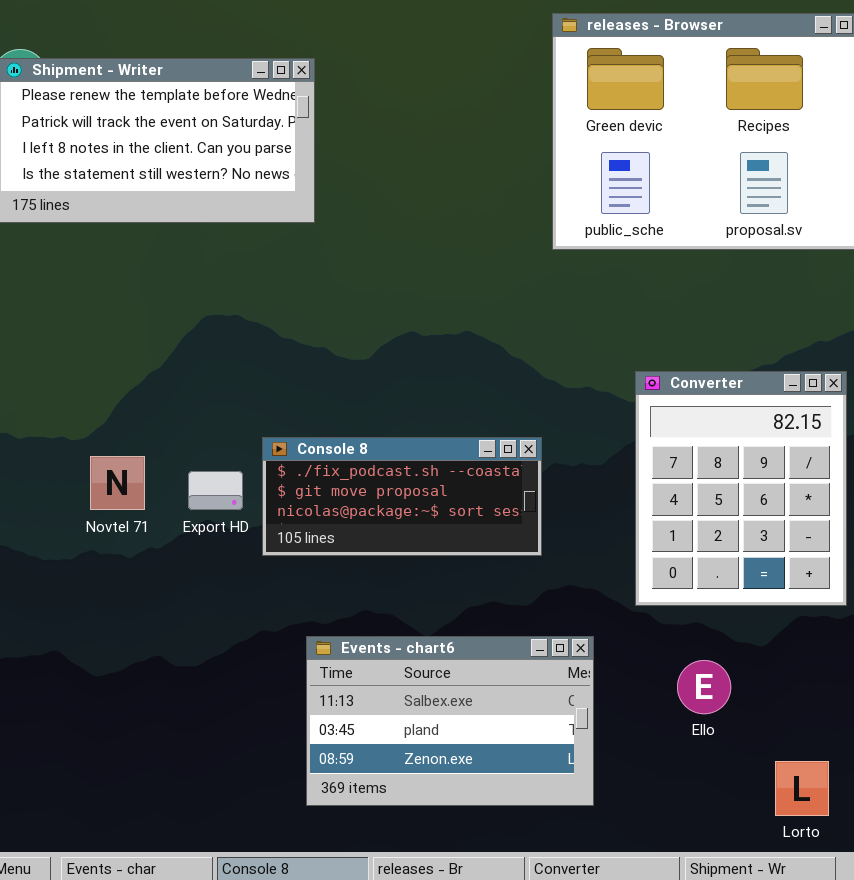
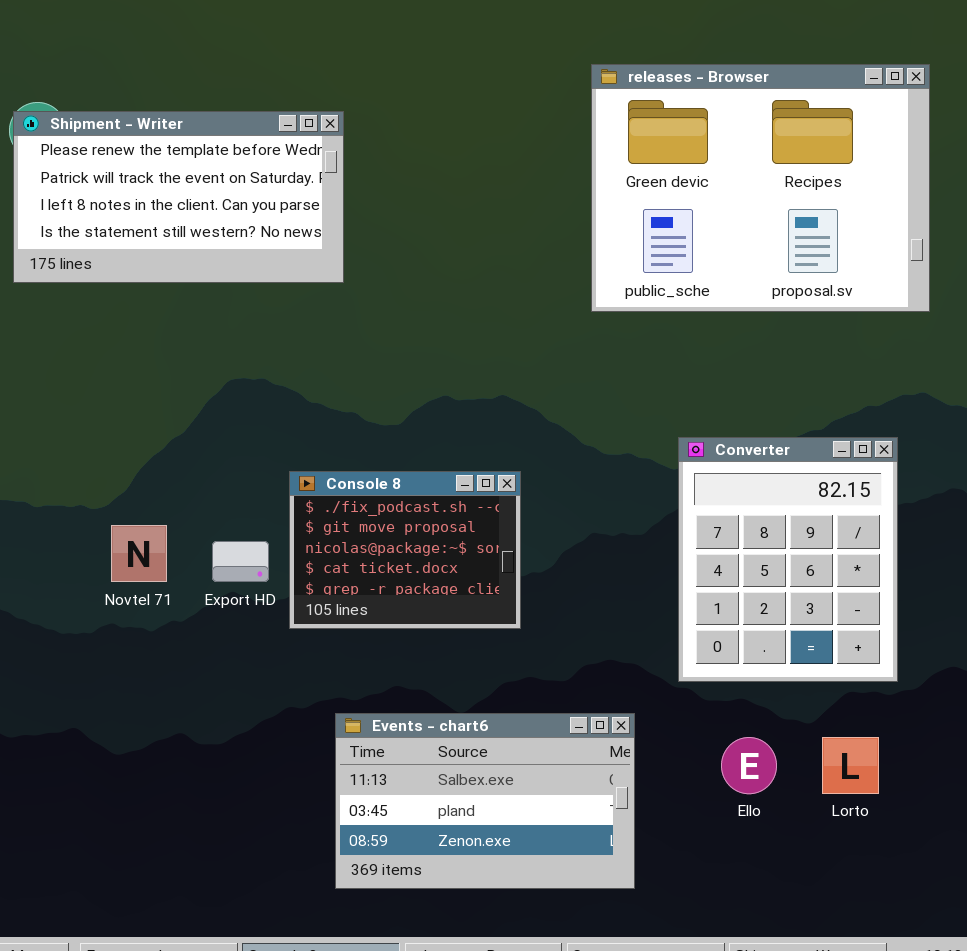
Console 8: [262,437,542,556] -> [289,471,521,629], resized
Lorto: [775,761,829,816] -> [822,737,879,794], moved

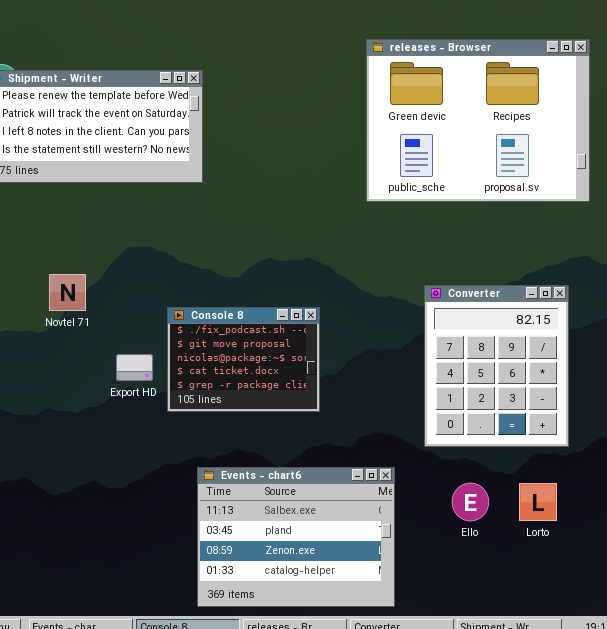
Novtel 71: [111,525,167,582] -> [49,274,86,311], moved
Events - chart6: [335,713,635,889] -> [197,467,395,607], resized

